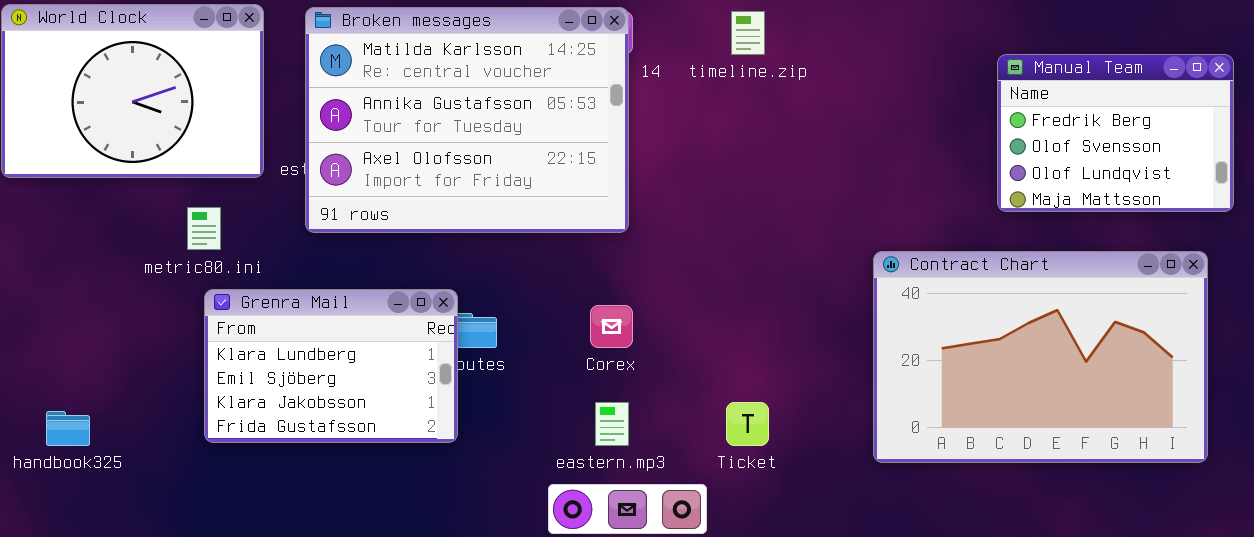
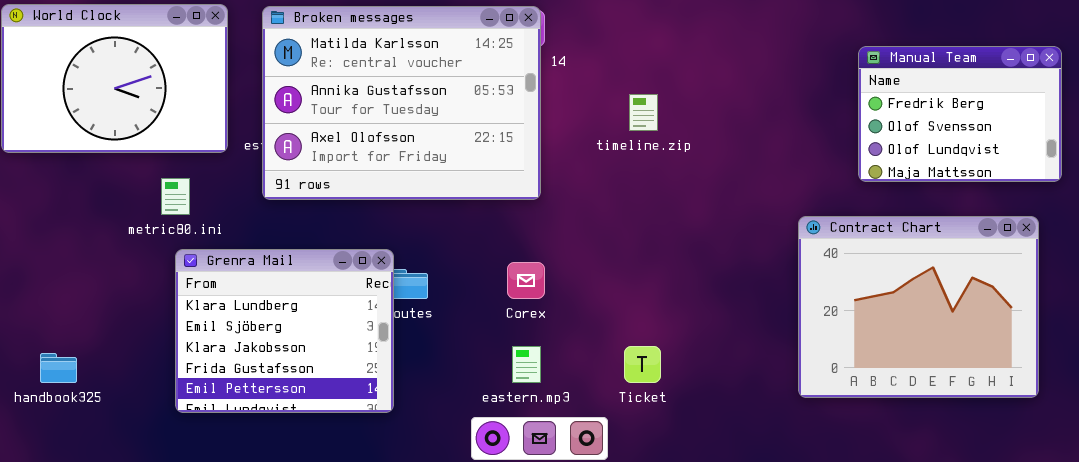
timeline.zip: [731,11,765,55] -> [629,94,658,131], moved
Contract Chart: [873,251,1208,463] -> [798,216,1039,398], resized
Grenra Mail: [204,289,458,443] -> [175,249,394,413], resized

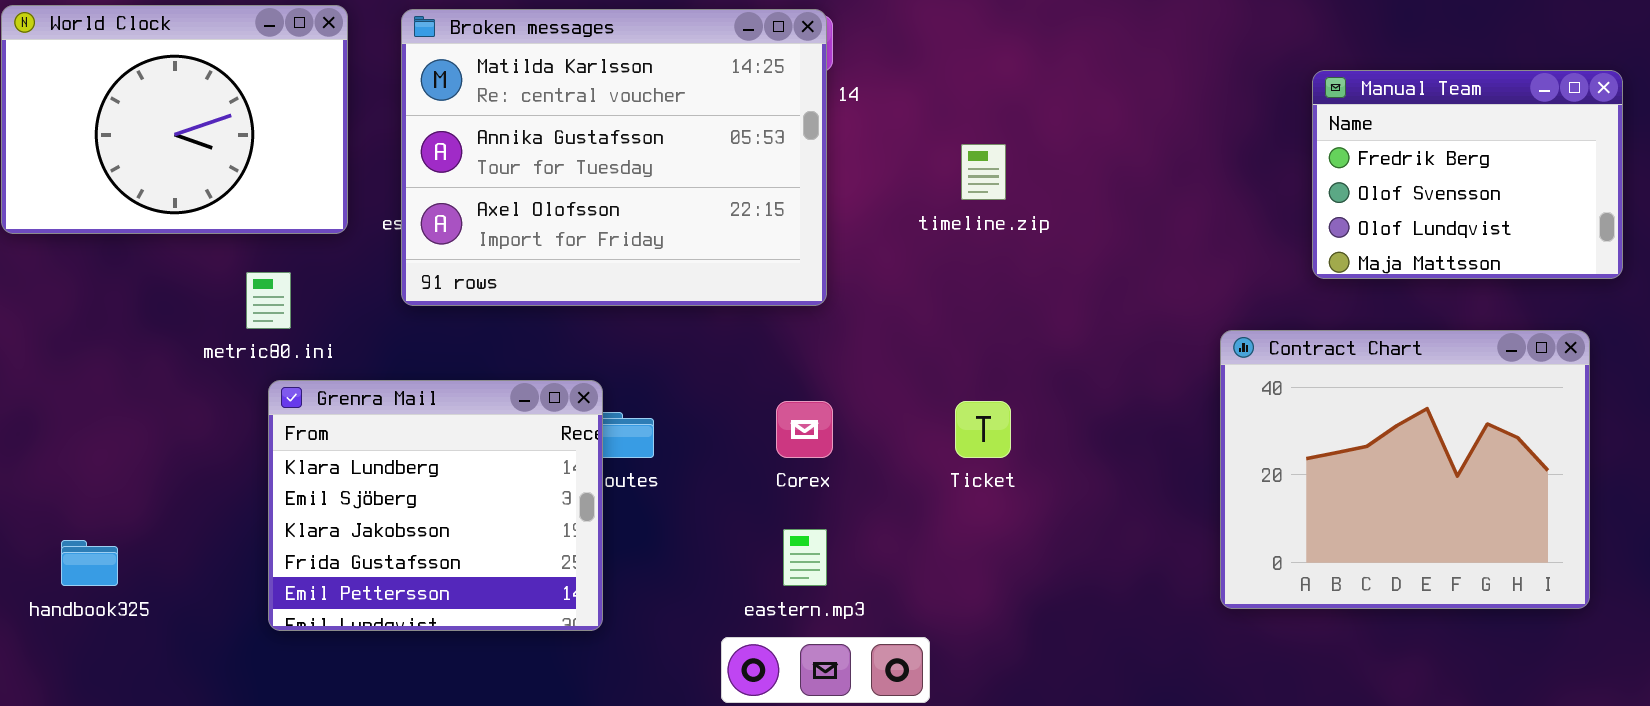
Ticket: [624,346,661,383] -> [955,401,1011,458], moved

